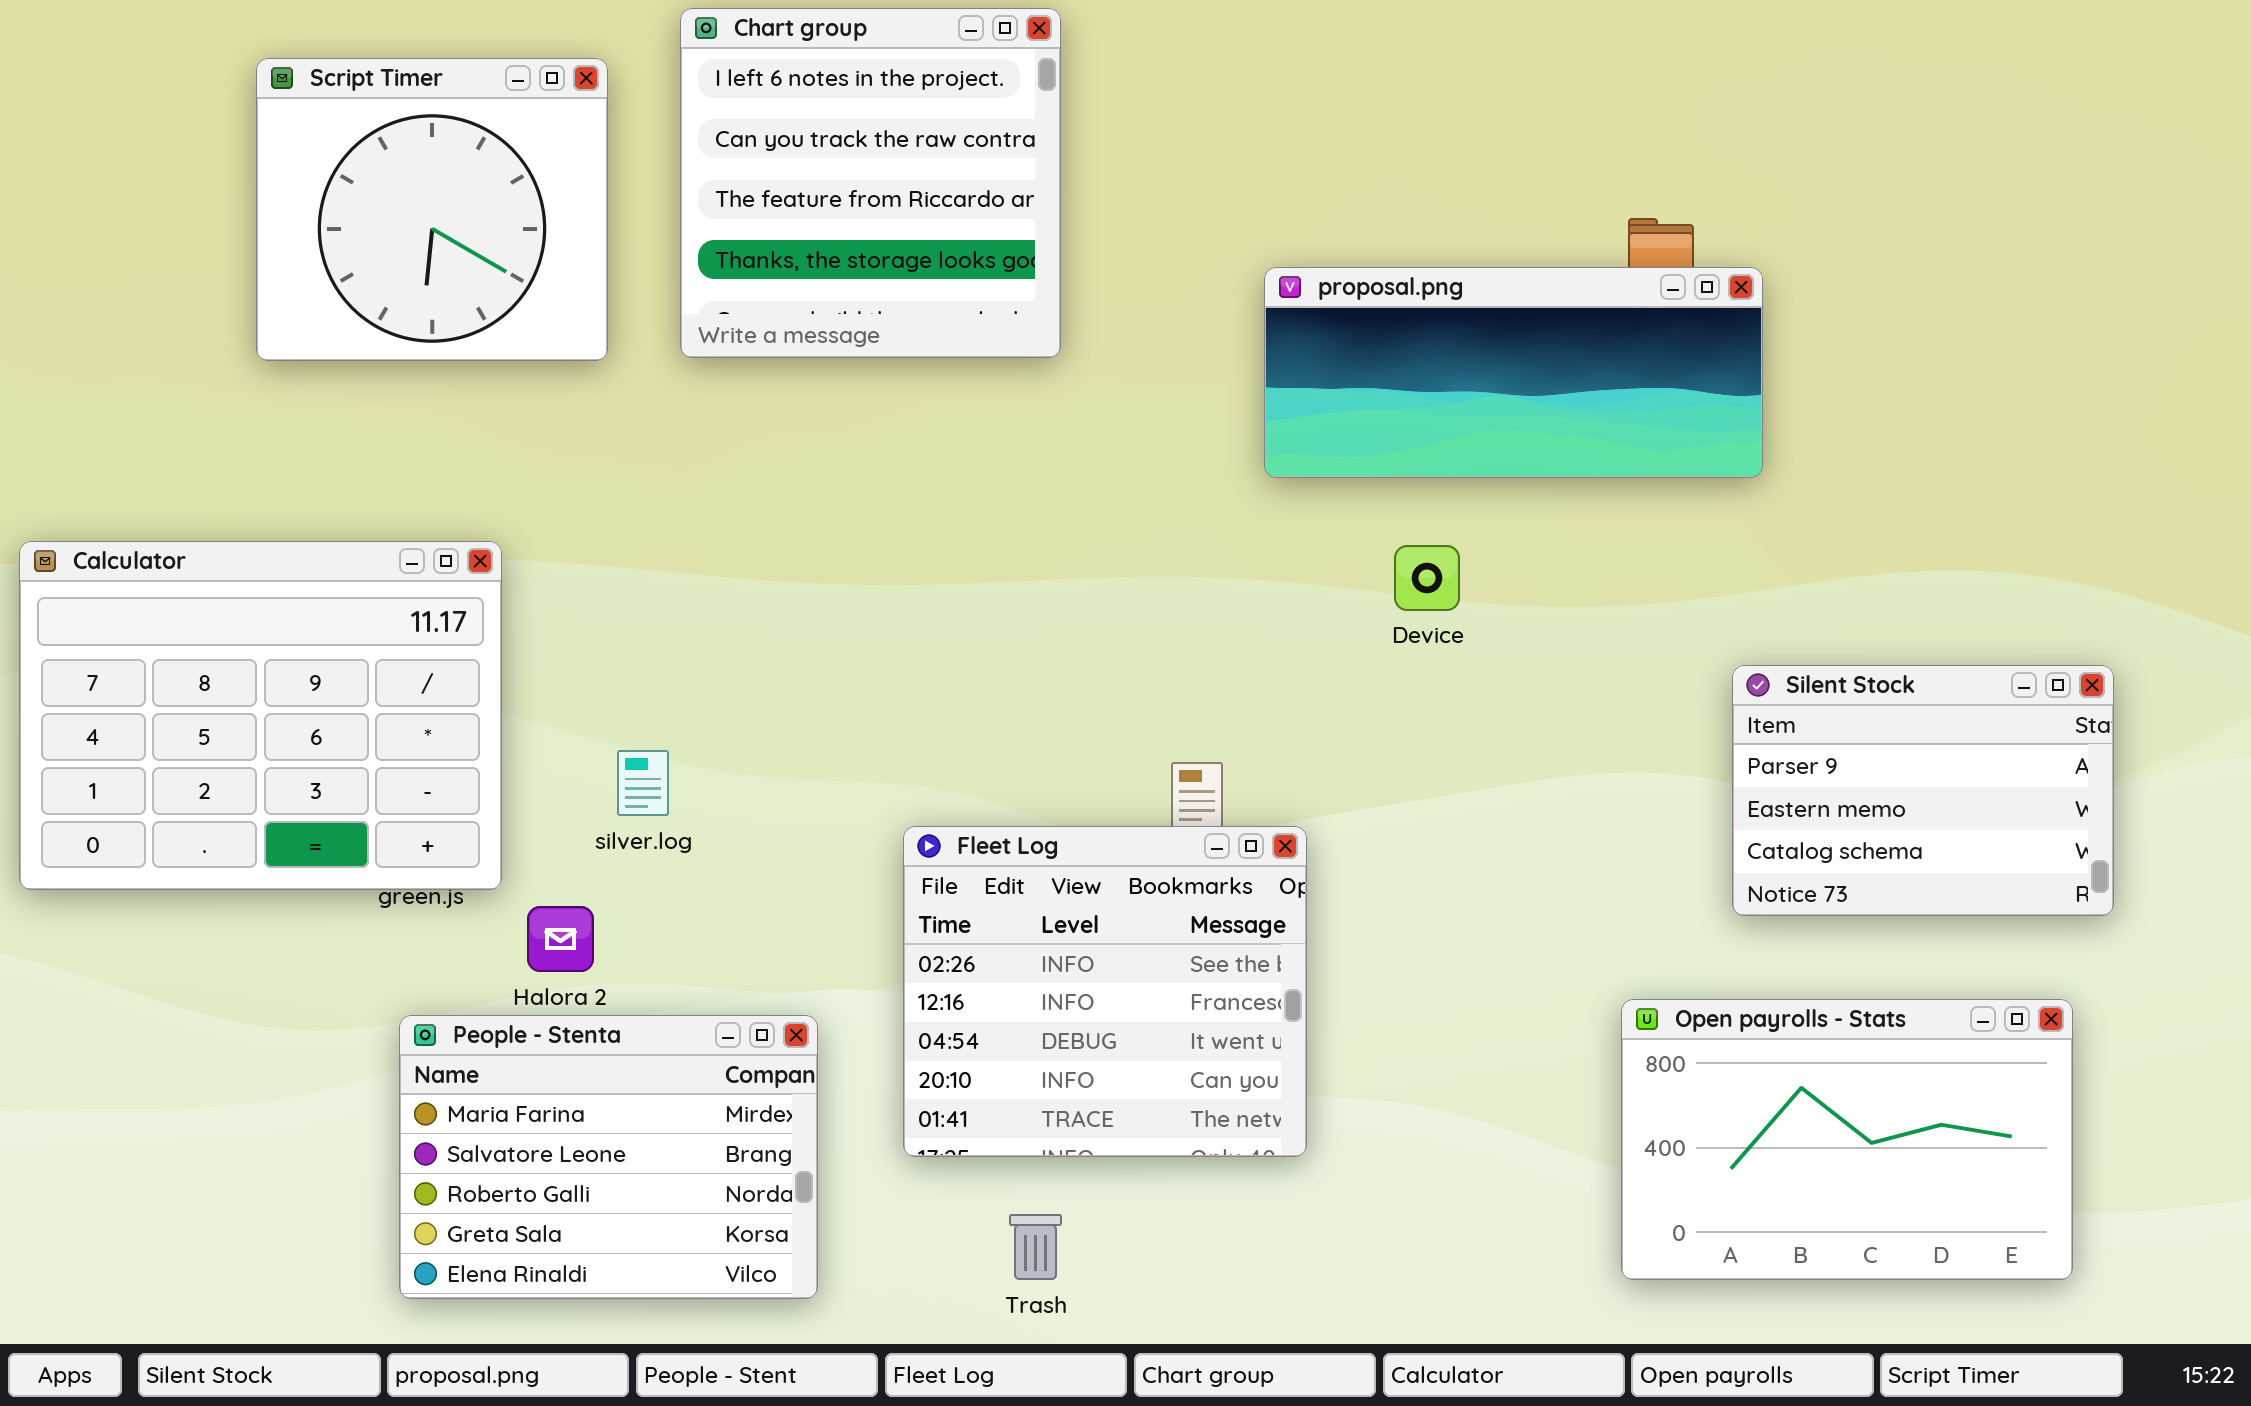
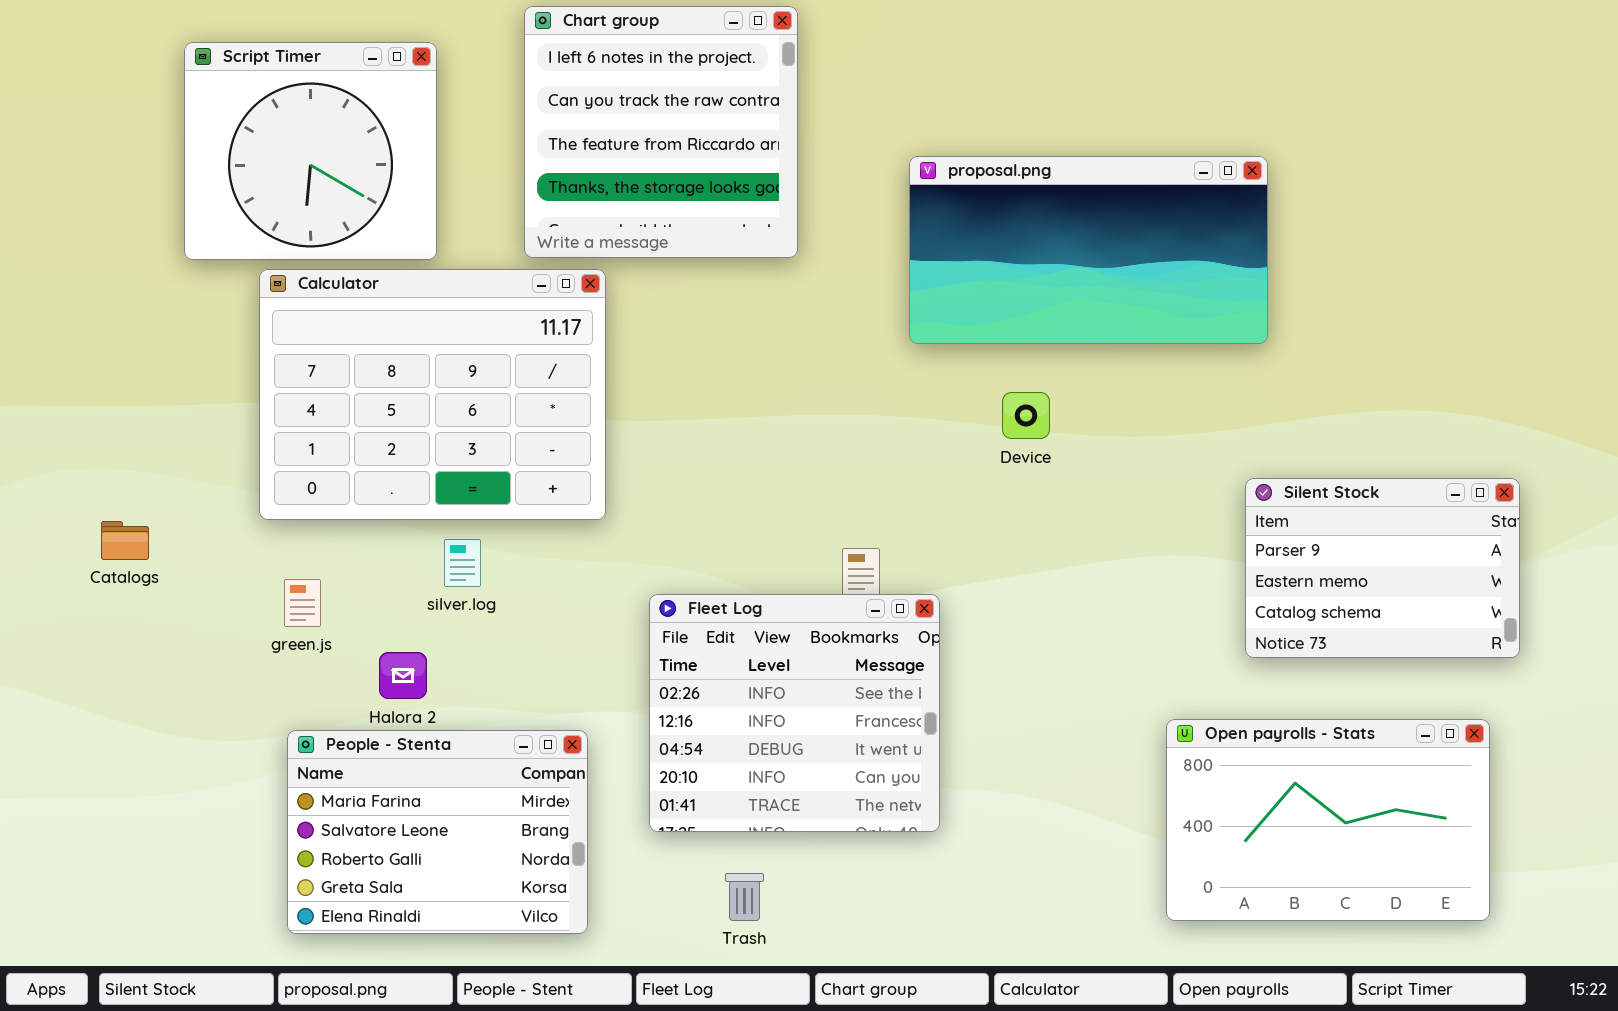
Chart group: [680,8,1061,358] -> [524,6,798,258], moved
proposal.png: [1264,267,1763,478] -> [909,156,1268,344], resized
Calculator: [19,541,502,890] -> [259,269,606,520], moved

